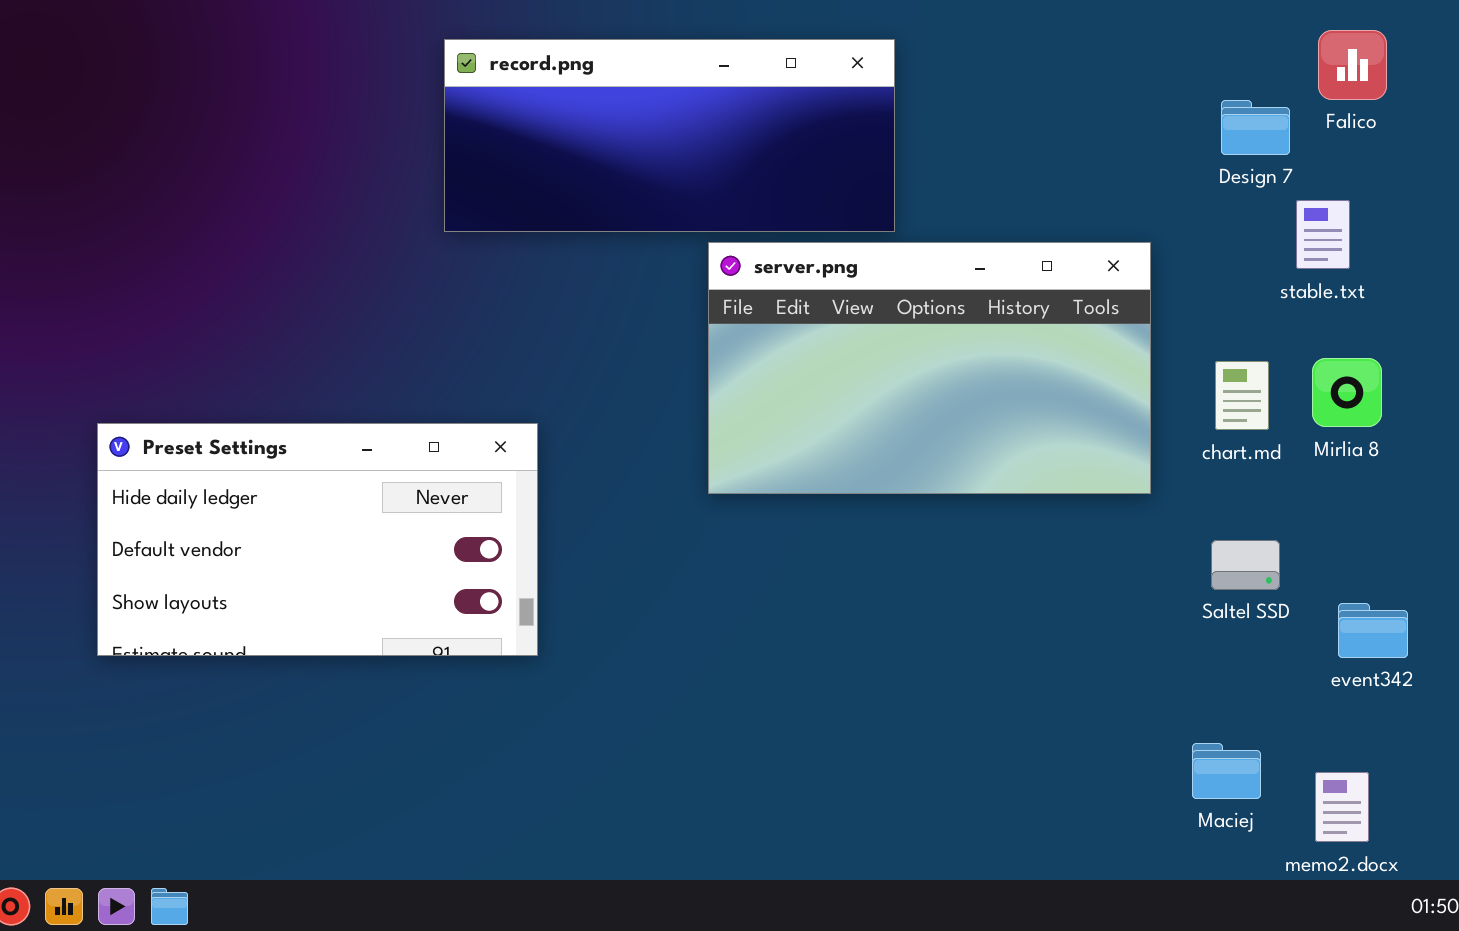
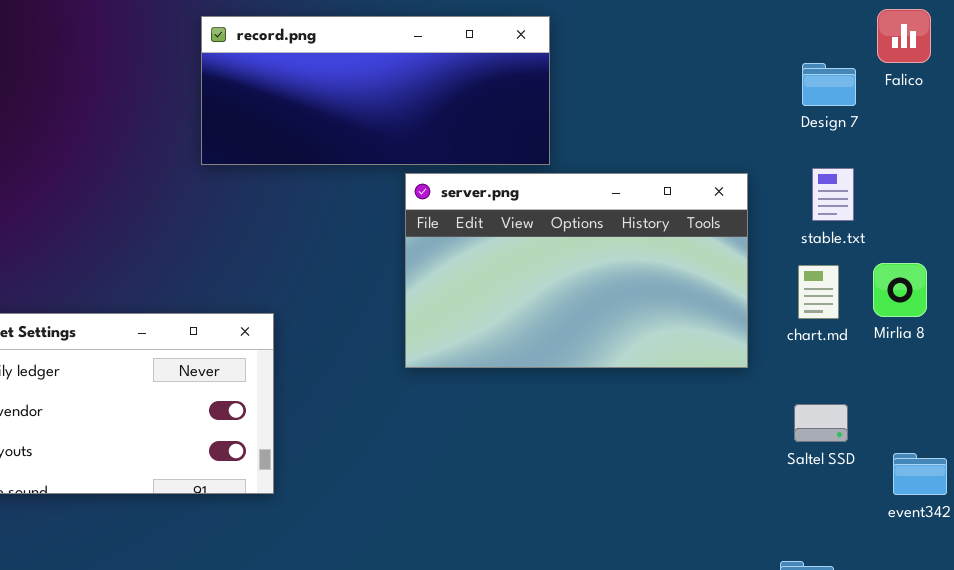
stable.txt: [1296,200,1350,269] -> [812,168,854,221], moved

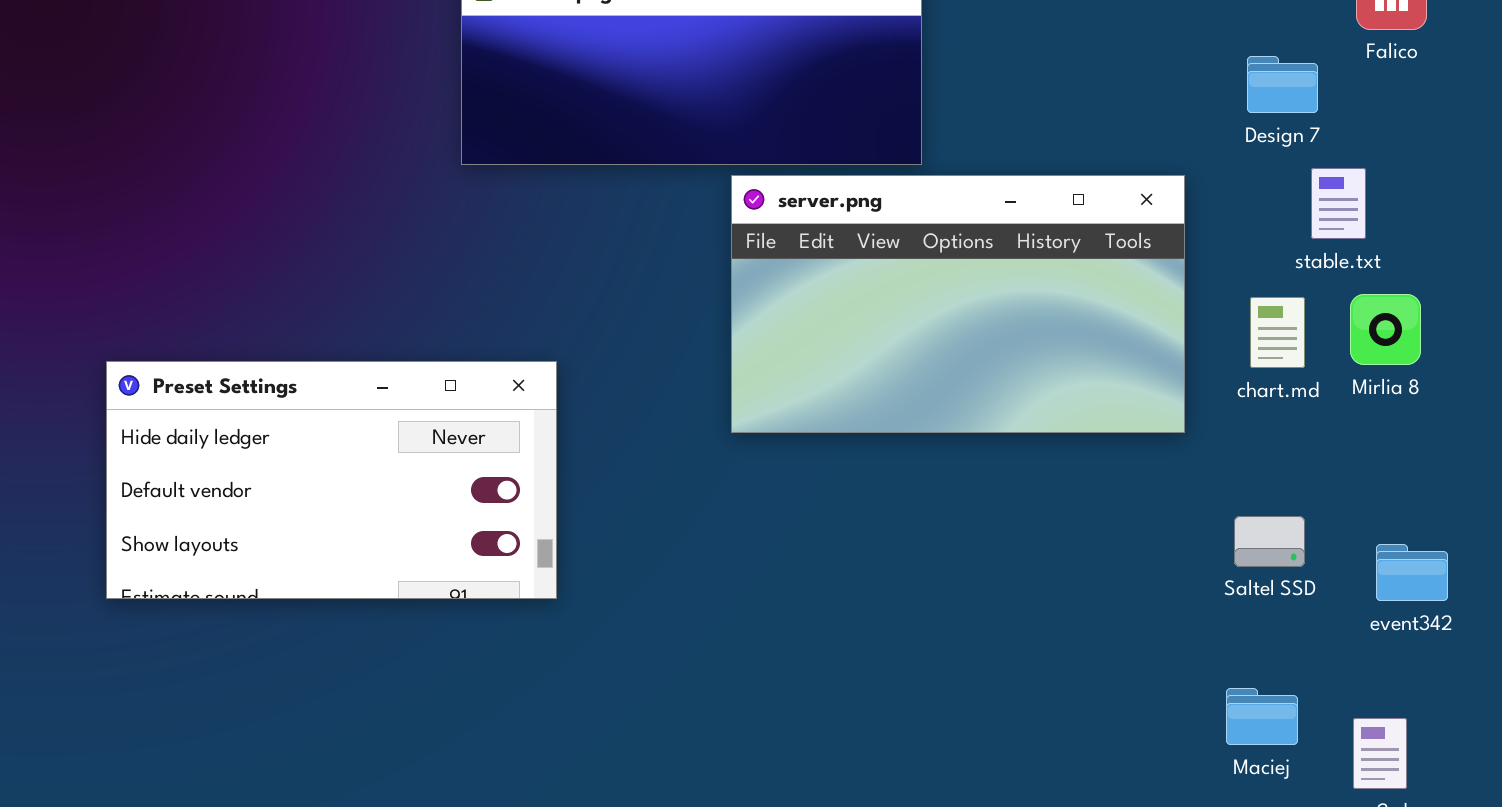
Design 7: [802,63,856,106] -> [1247,56,1318,113], moved
stable.txt: [812,168,854,221] -> [1311,168,1366,239], moved
Saltel SSD: [794,404,848,442] -> [1234,516,1305,567], moved

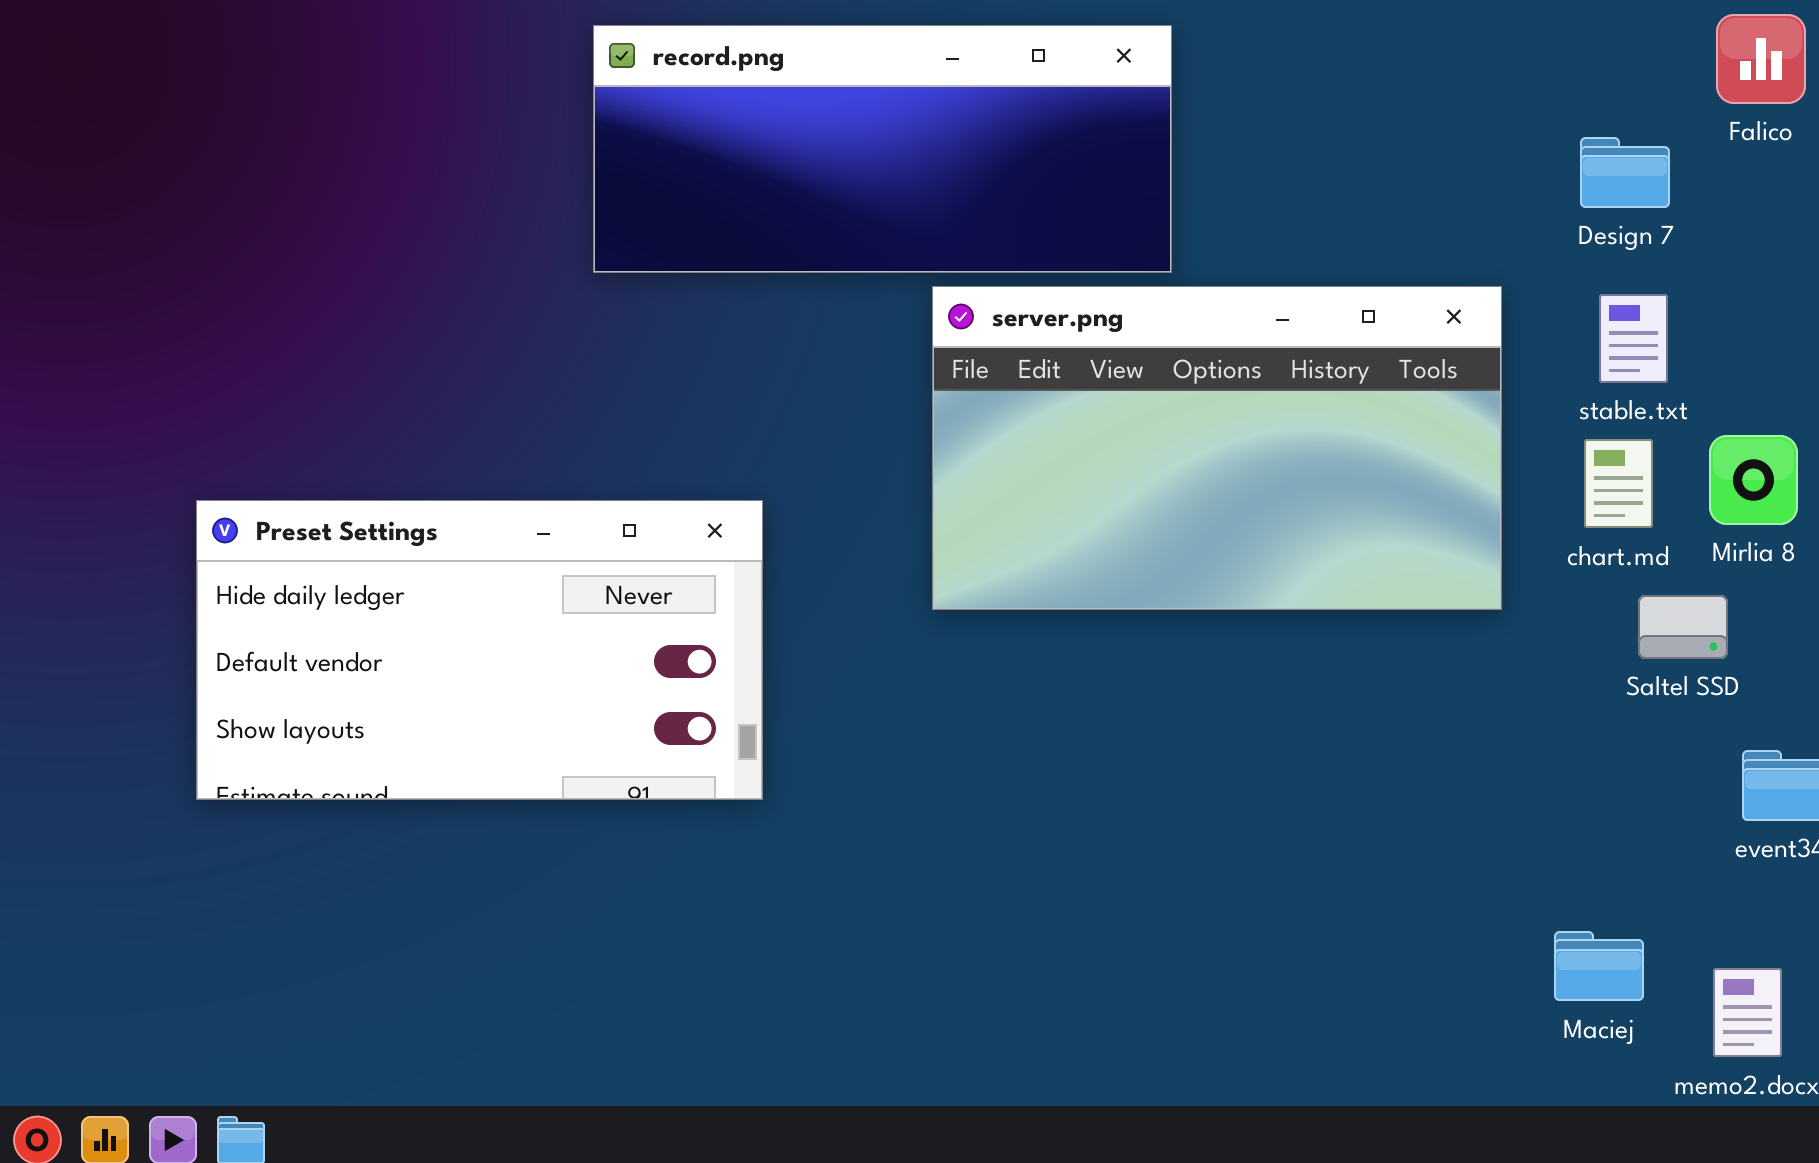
stable.txt: [1311,168,1366,239] -> [1599,294,1668,383], moved
Preset Settings: [106,361,557,599] -> [196,500,763,800], moved
Saltel SSD: [1234,516,1305,567] -> [1638,595,1728,659], moved

